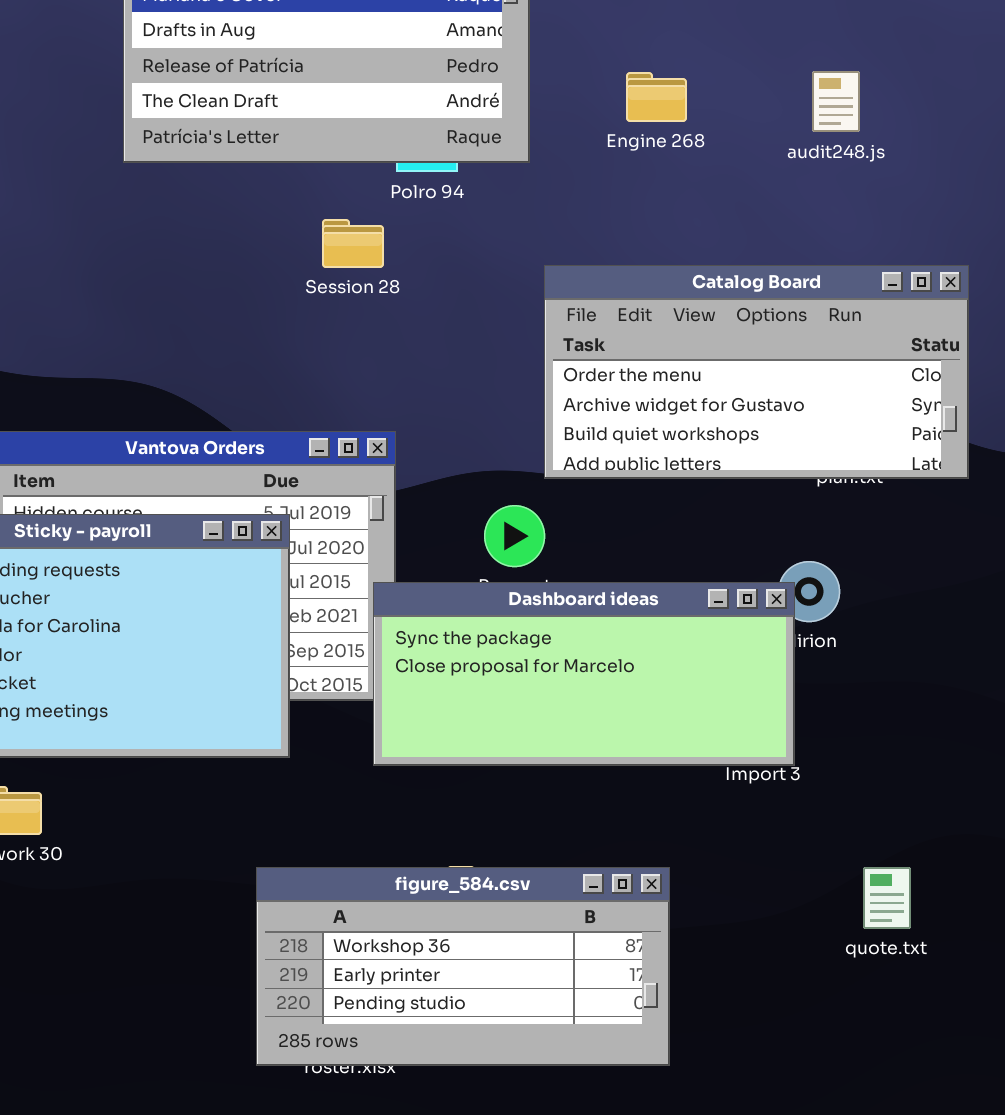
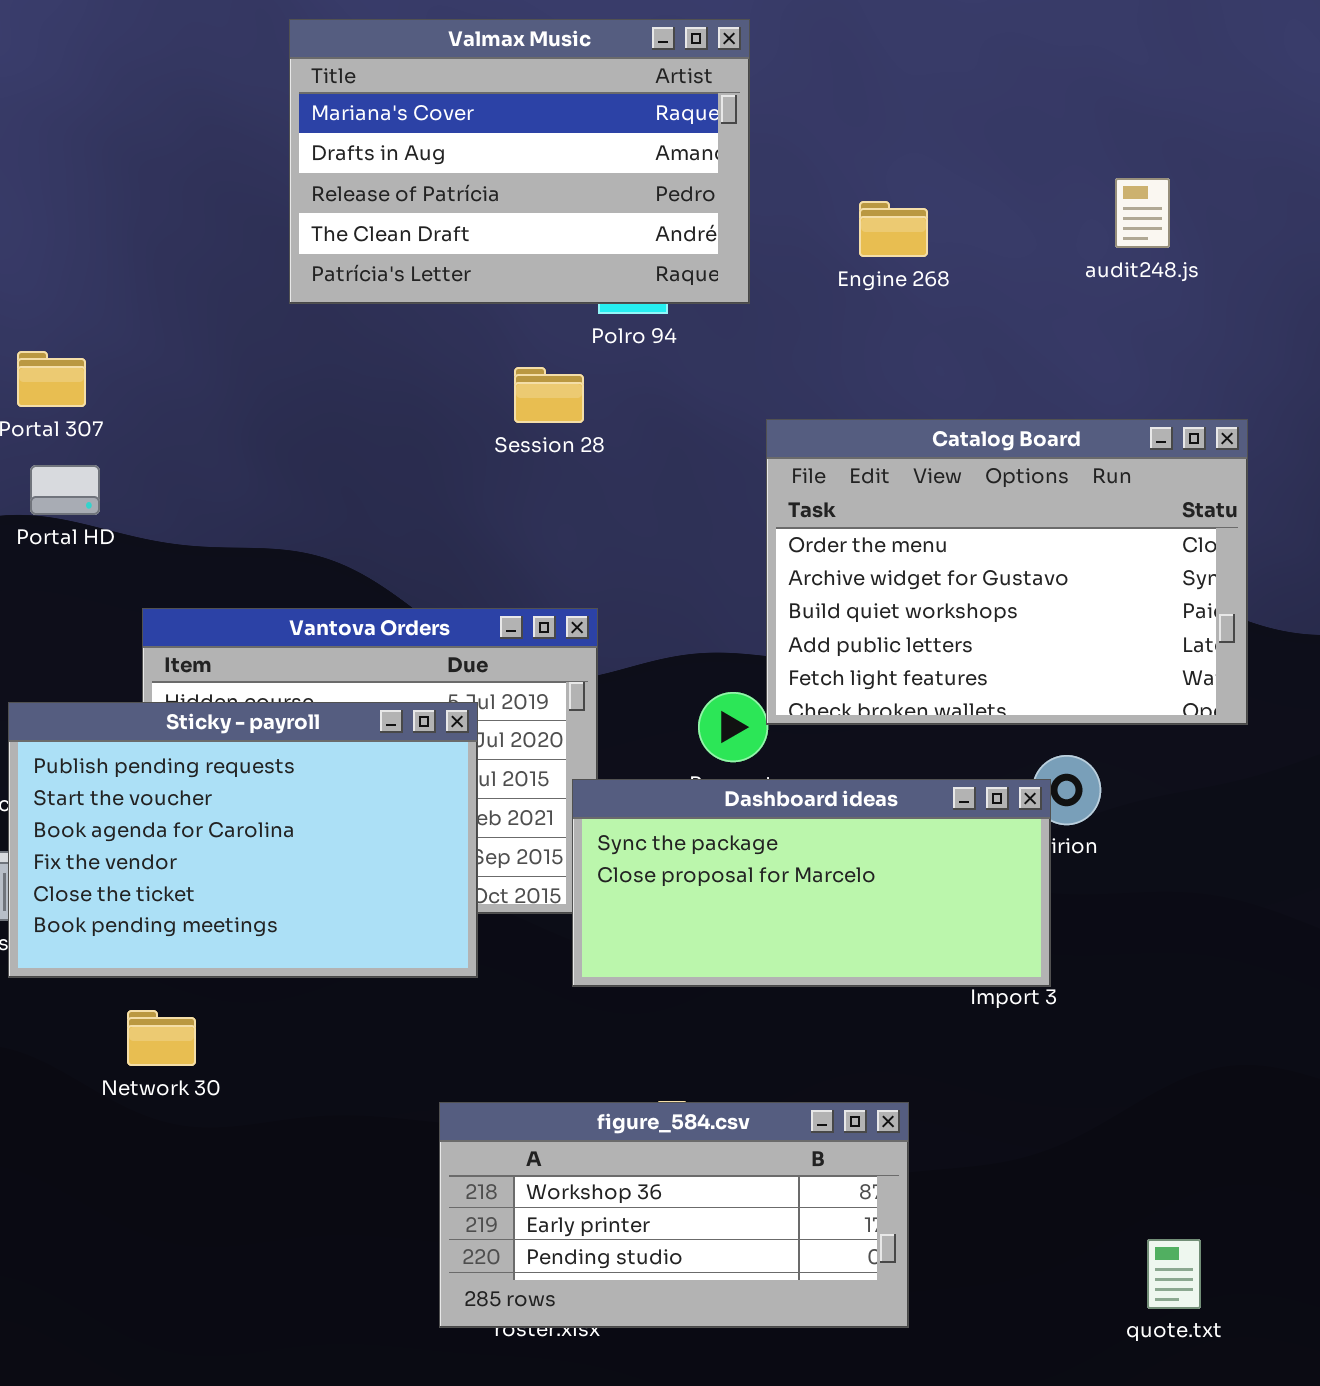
audit248.js: [812,71,860,132] -> [1115,178,1170,248], moved
Catalog Board: [544,265,969,479] -> [766,419,1248,725], resized
quote.txt: [863,867,911,929] -> [1147,1239,1201,1309], moved

